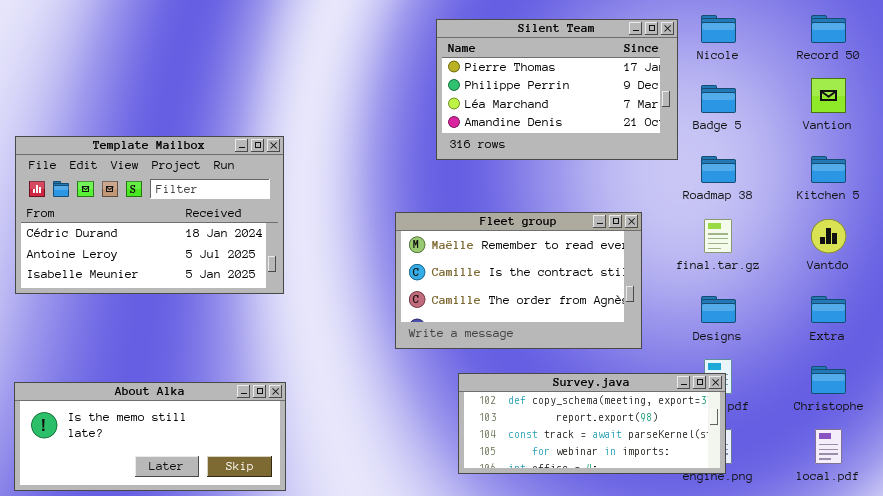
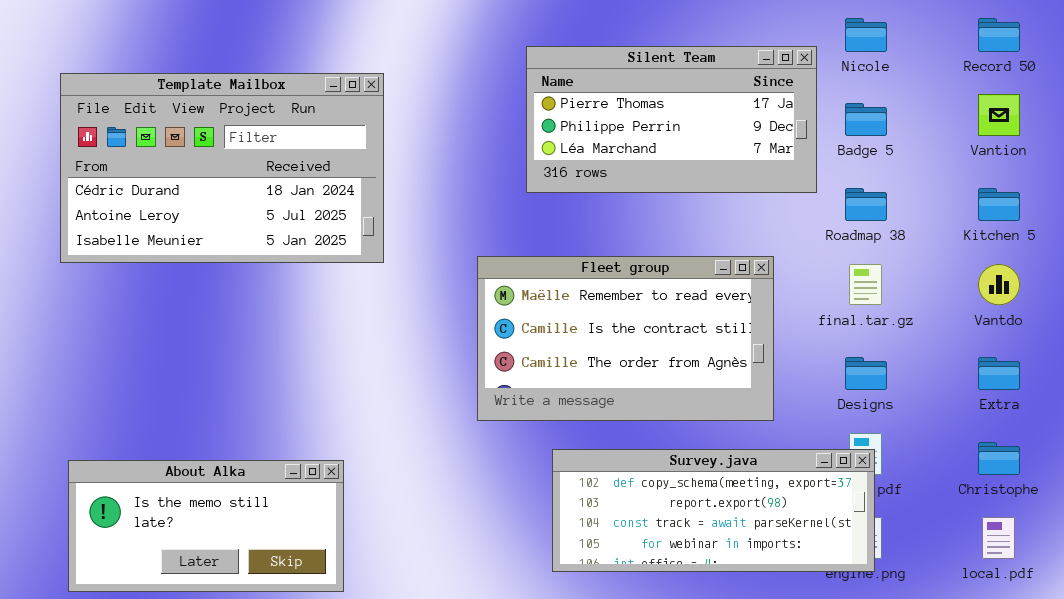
Silent Team: [436,19,678,160] -> [526,46,817,193], resized
Template Mailbox: [15,136,284,294] -> [60,73,384,263], moved
About Alka: [14,382,286,491] -> [68,460,344,592], resized

